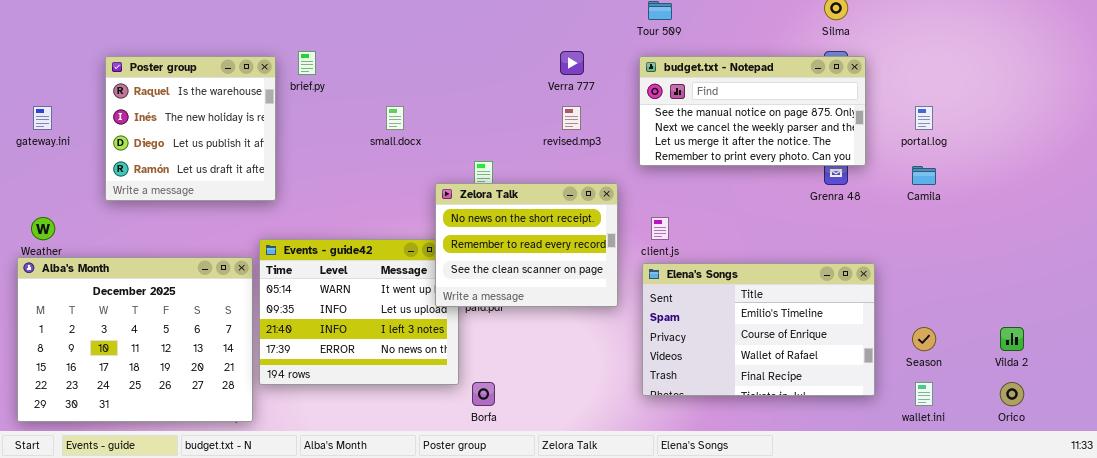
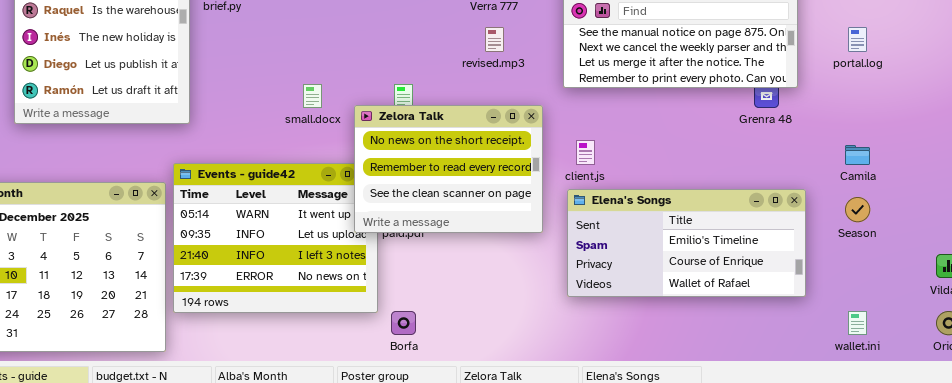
small.docx: [386,106,404,130] -> [303,84,322,108], moved
Camila: [912,166,936,185] -> [845,145,870,165], moved
Elena's Songs: [642,263,875,396] -> [567,189,806,297], resized
Season: [912,327,936,351] -> [845,197,870,222], moved

